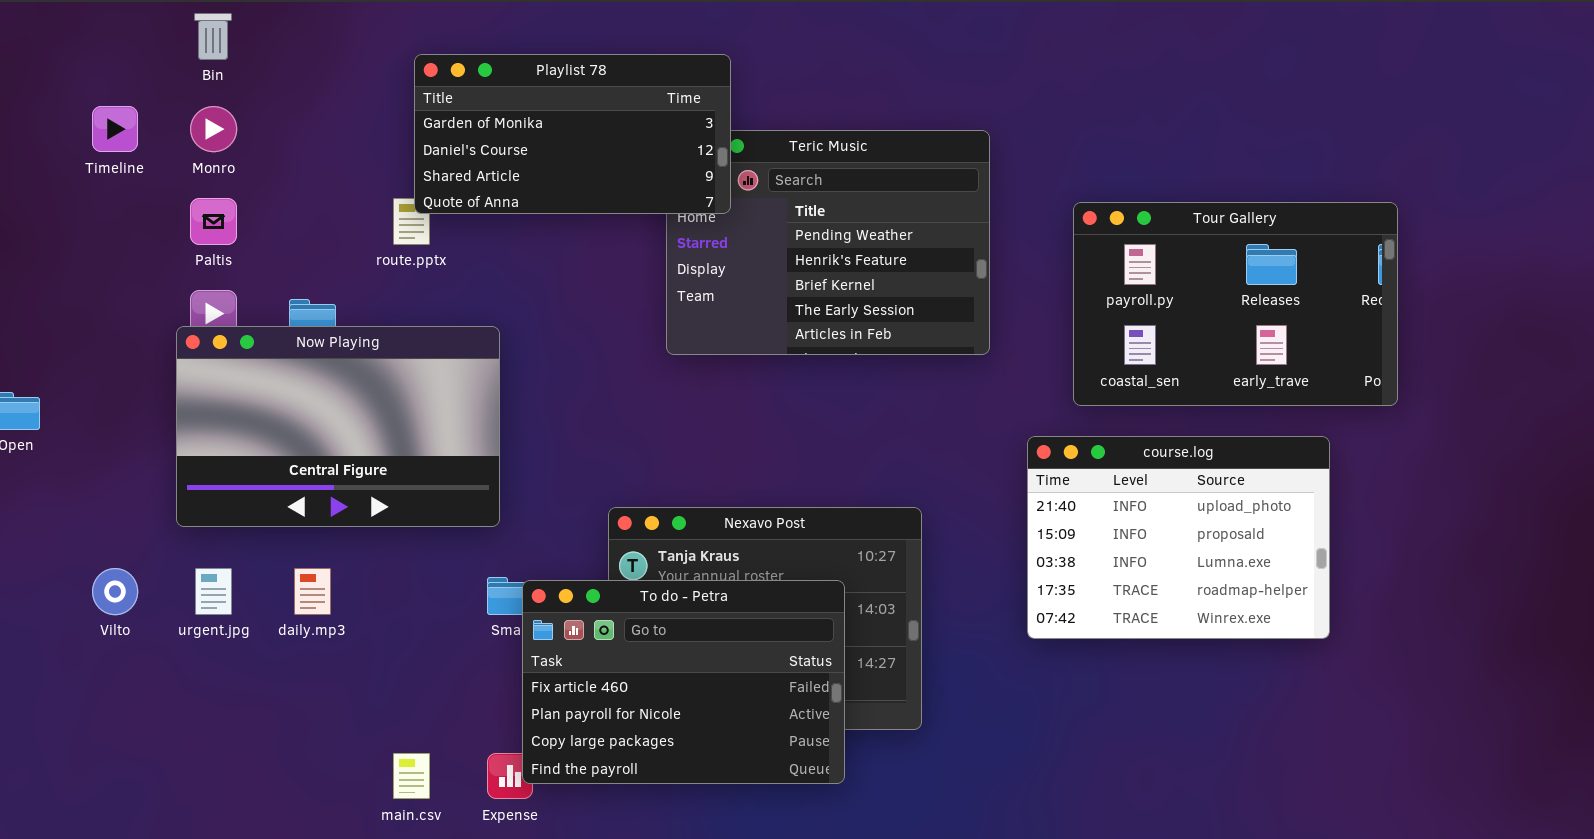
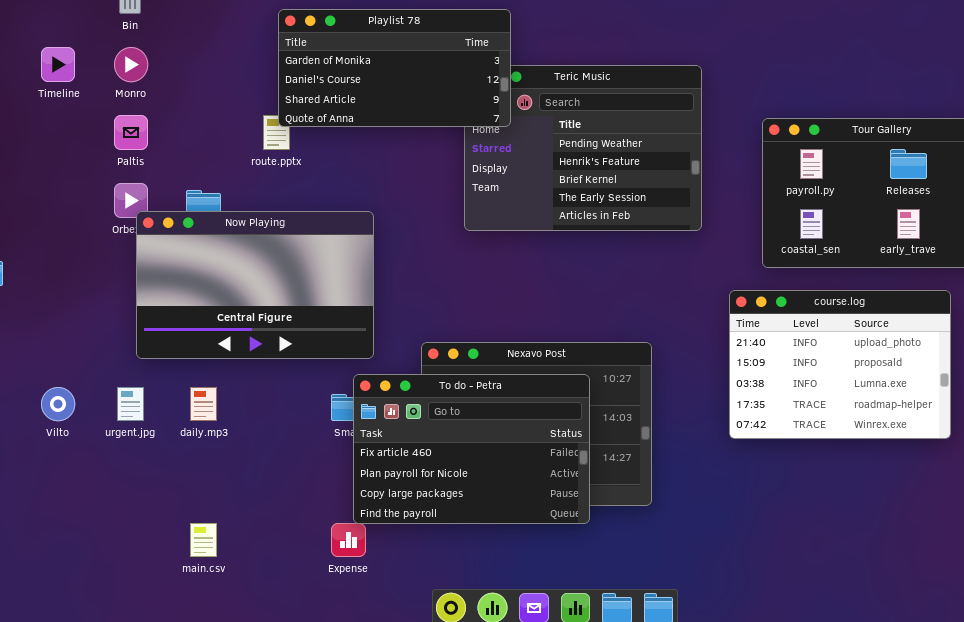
Now Playing: [176,326,500,527] -> [136,211,374,359], moved
To do - Petra: [522,580,845,784] -> [353,374,590,524], moved
main.csv: [393,753,430,799] -> [190,523,217,557], moved

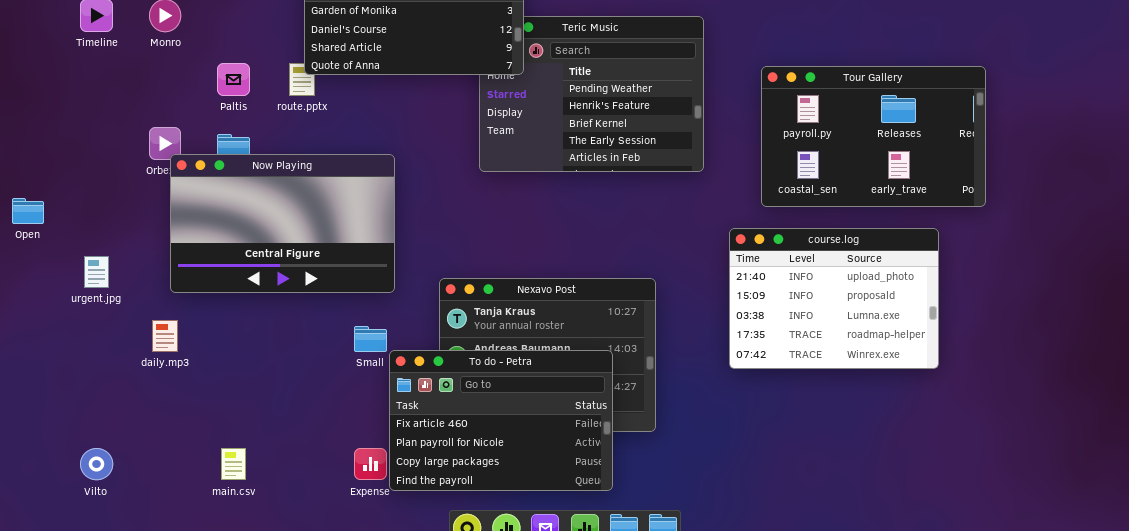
Paltis: [114,115,148,150] -> [217,63,250,96], moved
To do - Petra: [353,374,590,524] -> [389,350,613,491], moved
Vilto: [41,387,75,421] -> [80,448,113,480], moved
urgent.jpg: [117,387,144,421] -> [84,256,109,288], moved
daily.mp3: [190,387,217,421] -> [152,320,178,352], moved

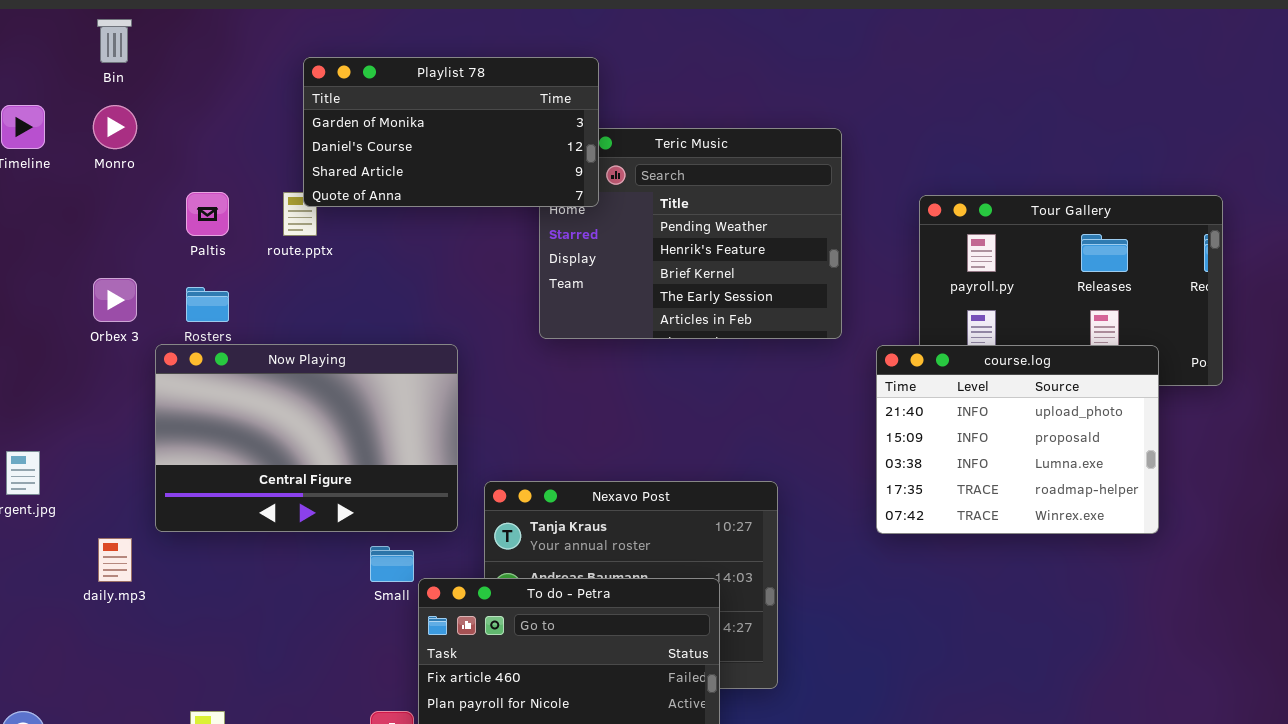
Now Playing: [170,154,395,293] -> [155,344,458,532], moved
course.log: [729,228,939,369] -> [876,345,1159,534], moved

